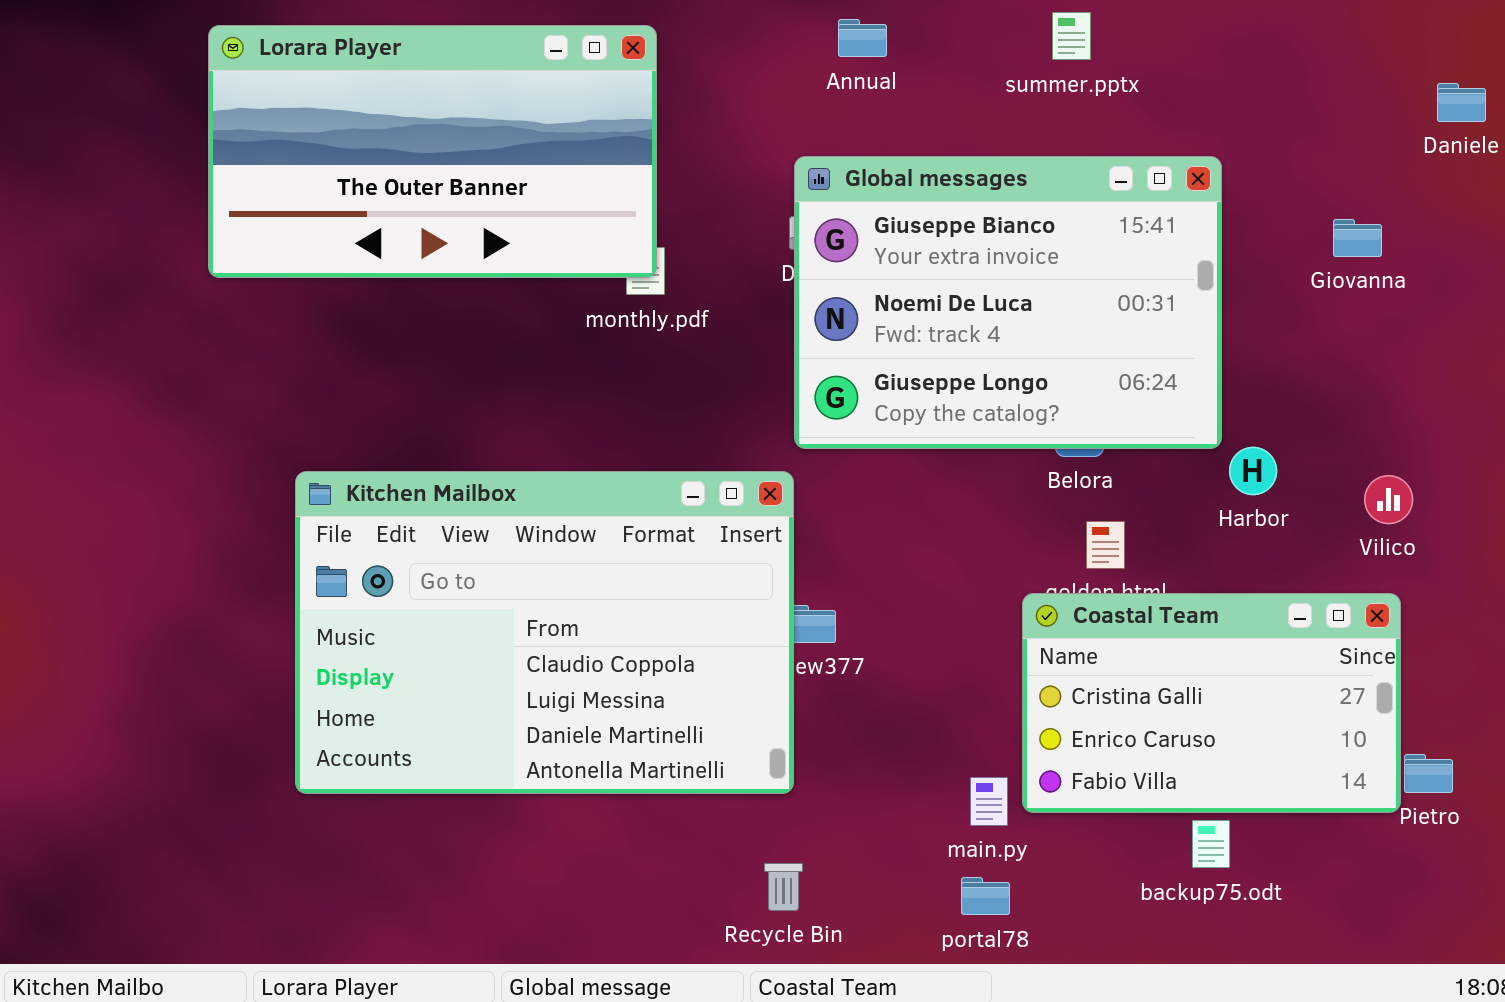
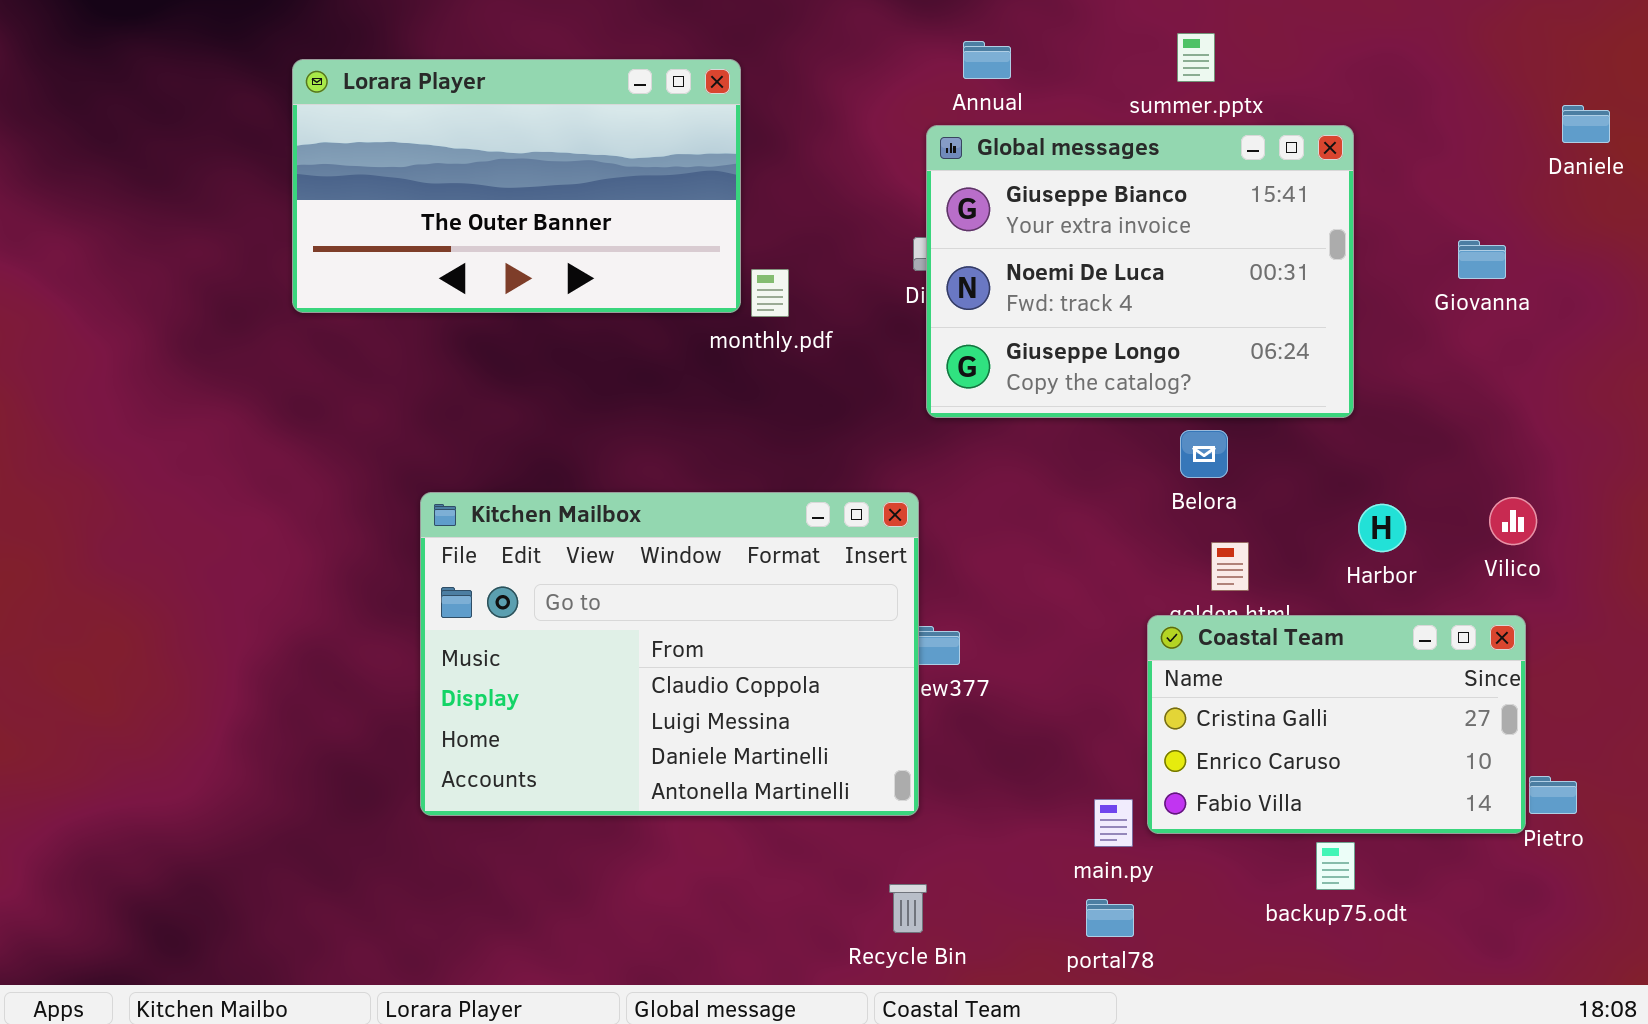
Lorara Player: [208,25,657,278] -> [292,59,741,313], moved
Global messages: [794,156,1222,449] -> [926,125,1354,418], moved
Harbor: [1229,447,1277,495] -> [1358,504,1406,552], moved

